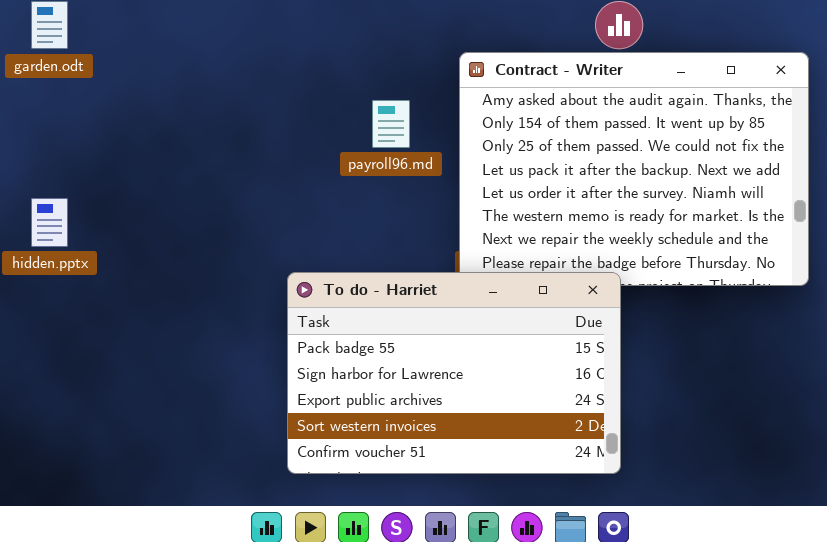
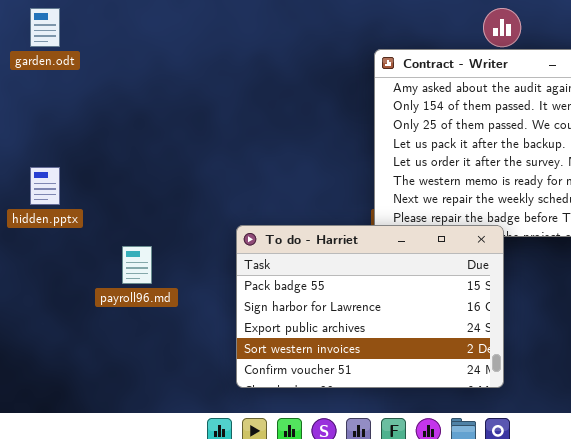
payroll96.md: [372,100,410,148] -> [122,246,152,284], moved

